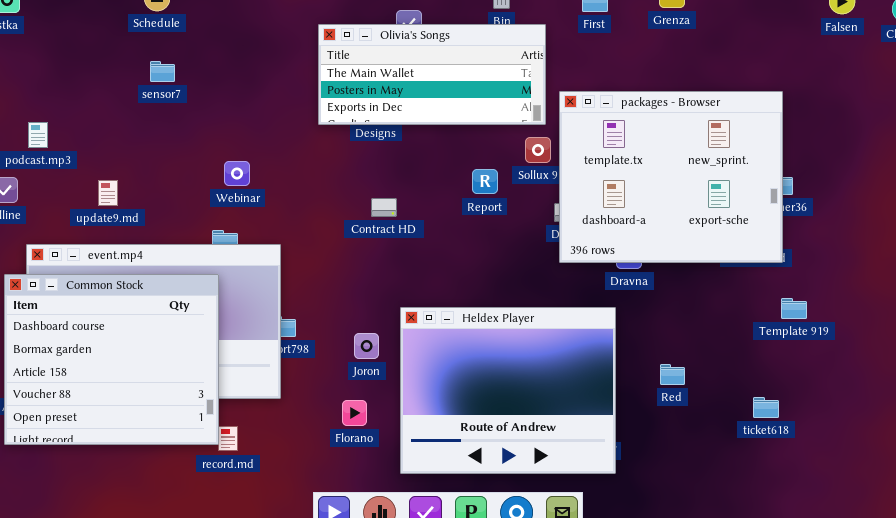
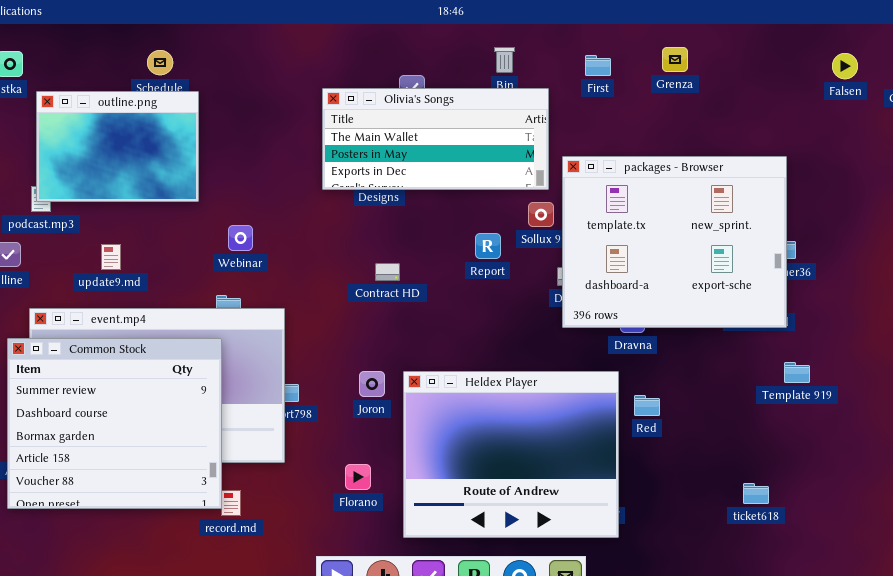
outline.png: none -> [36,91,199,202], opened
Common Stock: [4,274,219,445] -> [7,338,222,509], scrolled up 1 row
Joron: [354,333,379,359] -> [359,371,385,397], moved
Red: [660,364,685,385] -> [634,395,660,416], moved
ticket618: [753,397,779,418] -> [743,483,769,504], moved

